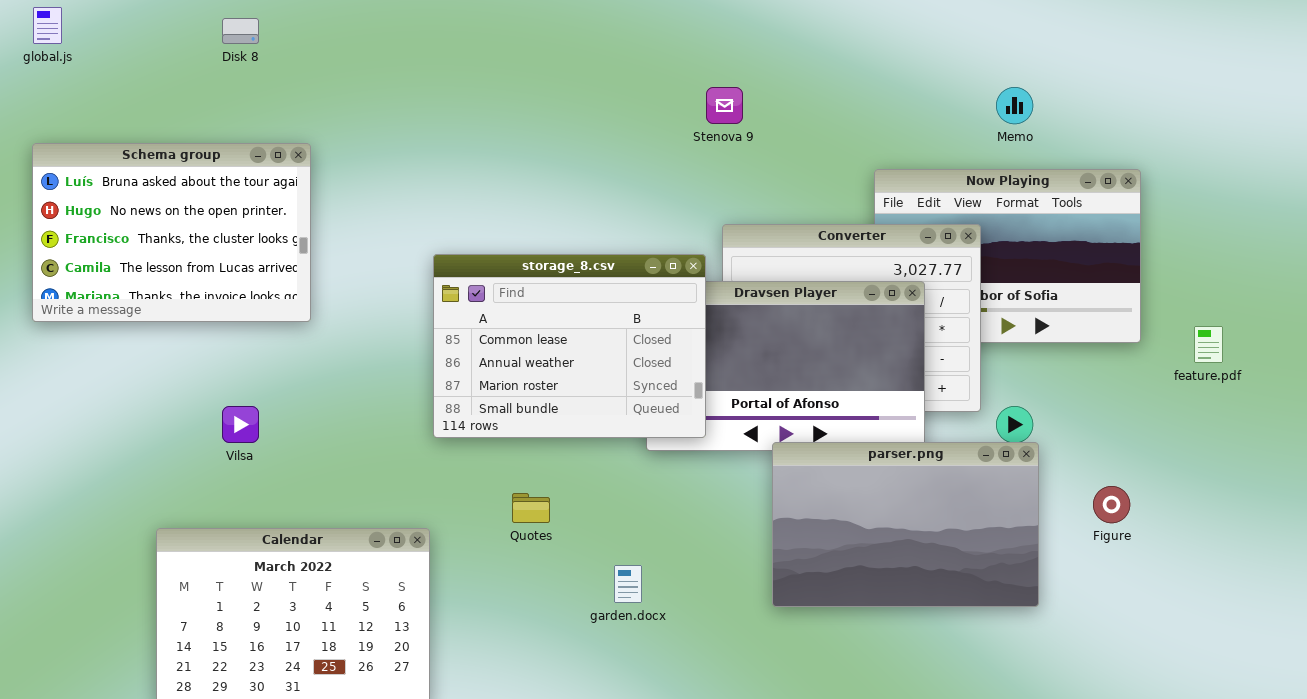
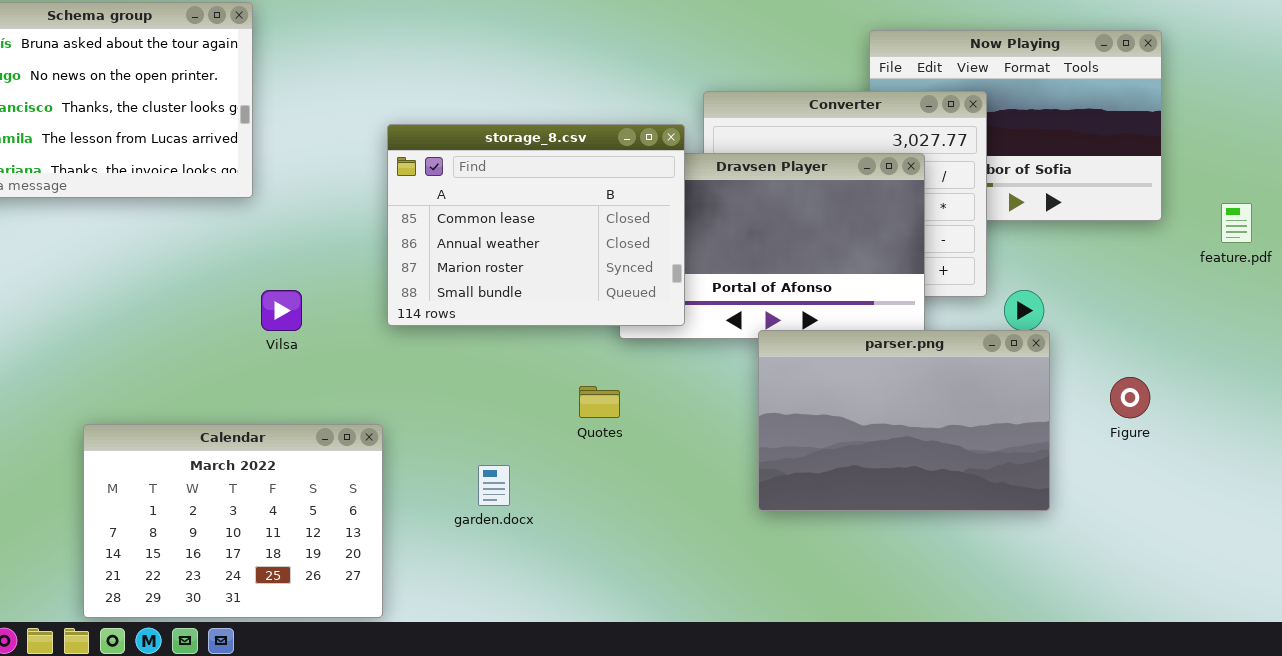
Vilsa: [222,406,259,443] -> [261,290,302,331], moved
Quotes: [512,493,550,523] -> [579,386,620,418], moved
garden.docx: [614,565,642,603] -> [478,465,510,506], moved

